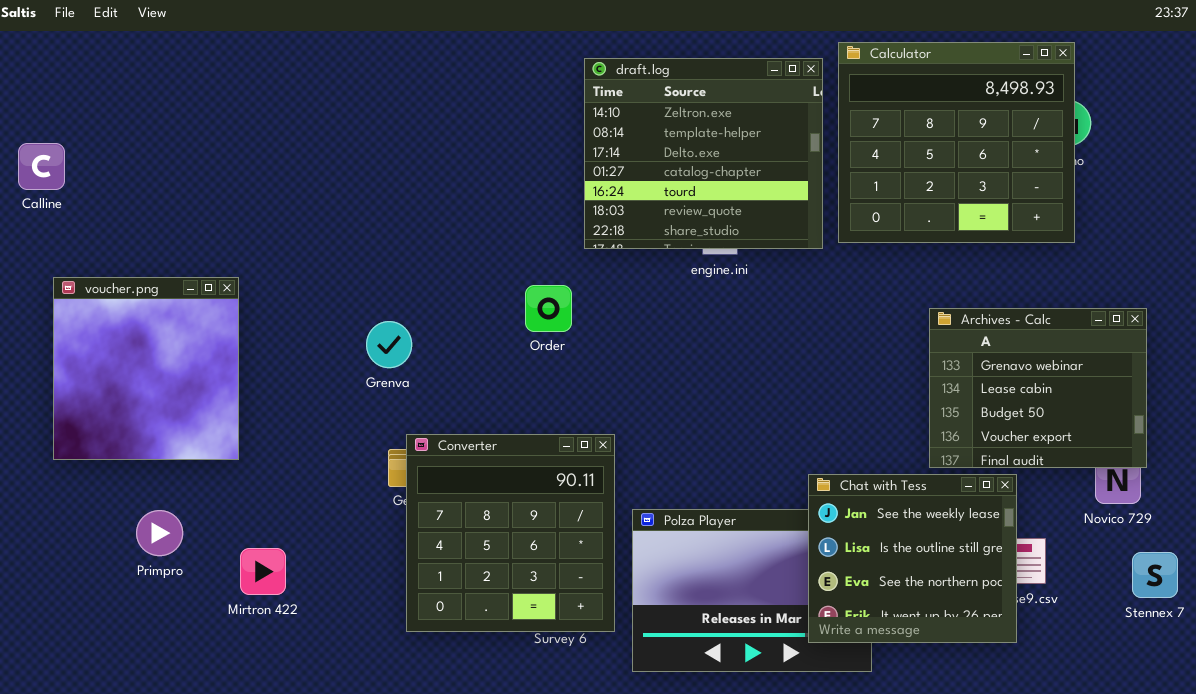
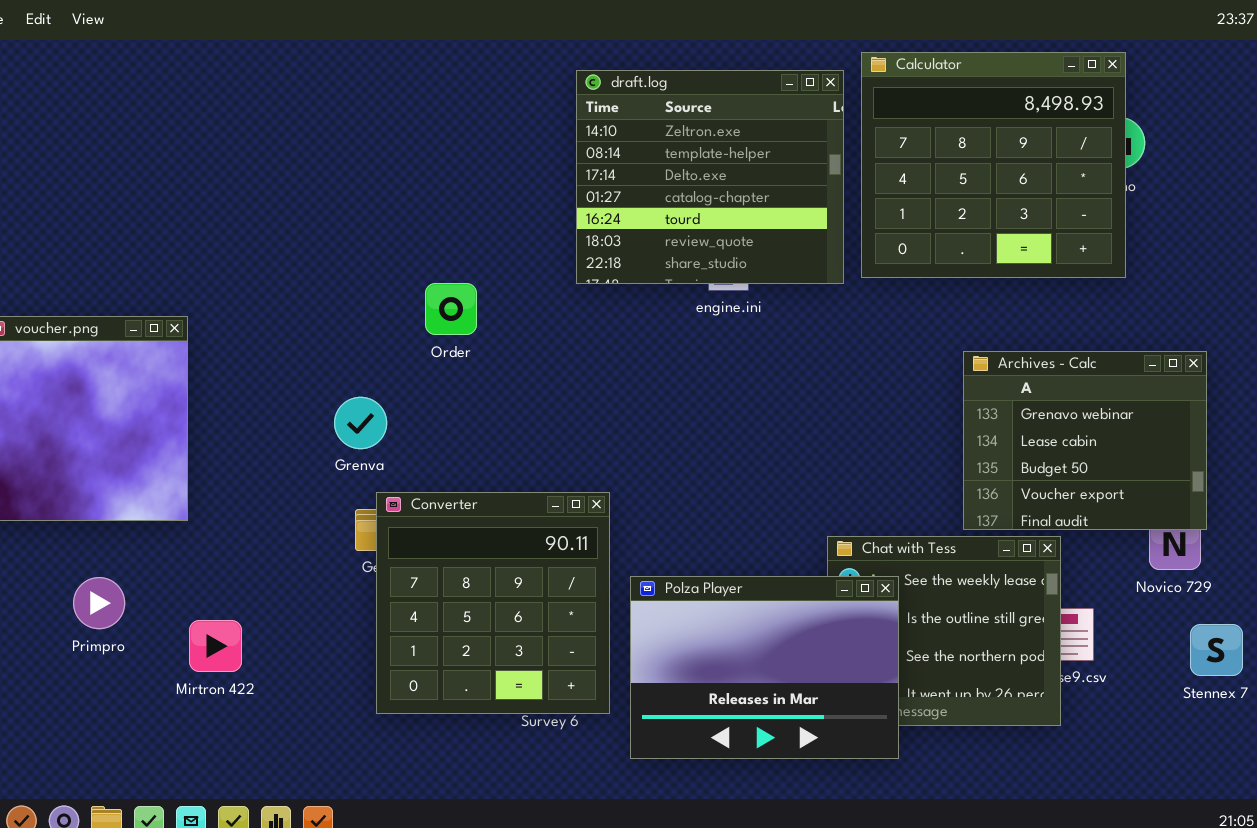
Order: [525,285,572,332] -> [425,283,477,335], moved
Grenva: [366,321,412,368] -> [334,397,387,449], moved
Polza Player: [632,509,872,672] -> [630,576,899,759], raised

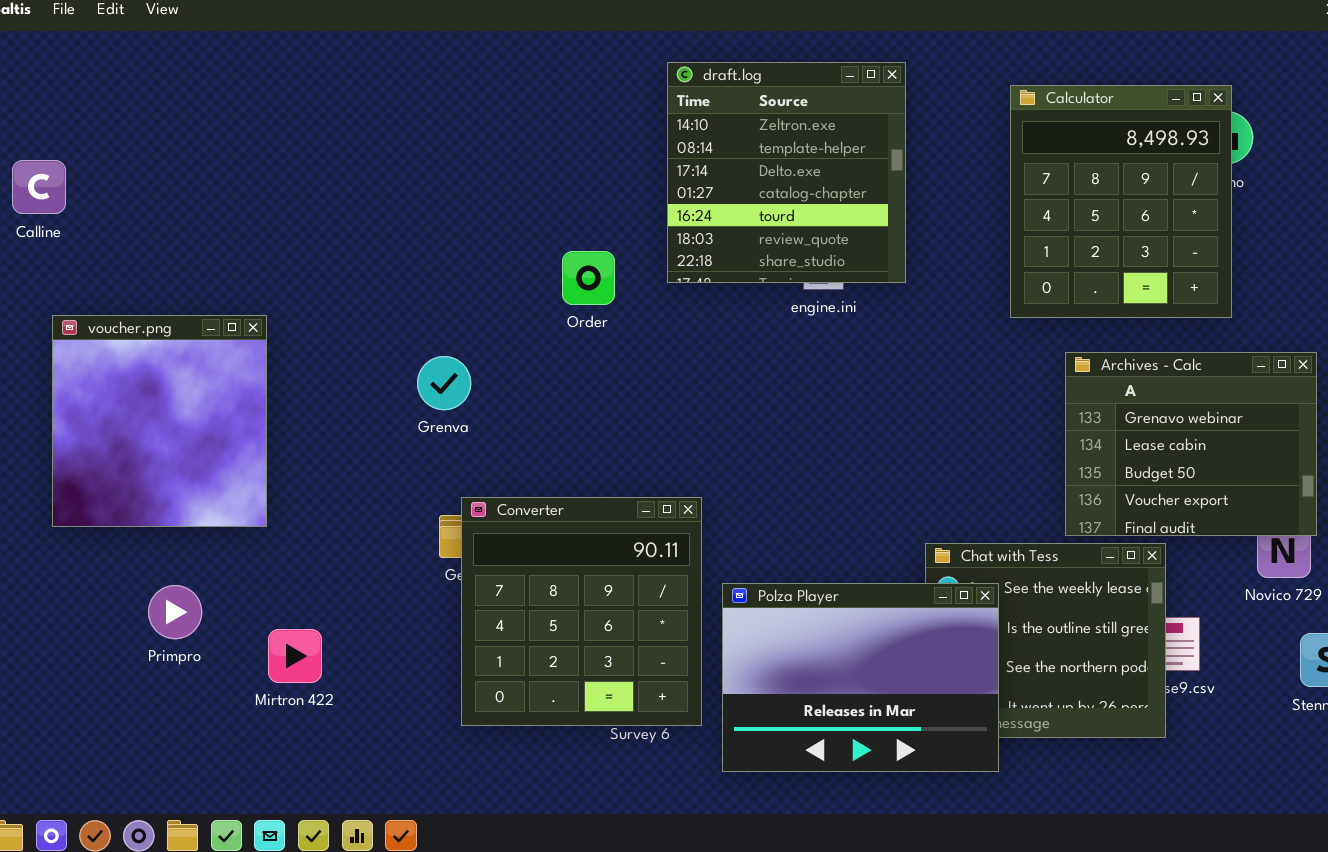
Calculator: [861,52,1126,278] -> [1010,85,1232,318], moved, resized
draft.log: [576,70,844,284] -> [667,62,906,283], resized
Order: [425,283,477,335] -> [562,251,615,305], moved
Grenva: [334,397,387,449] -> [417,356,471,410], moved

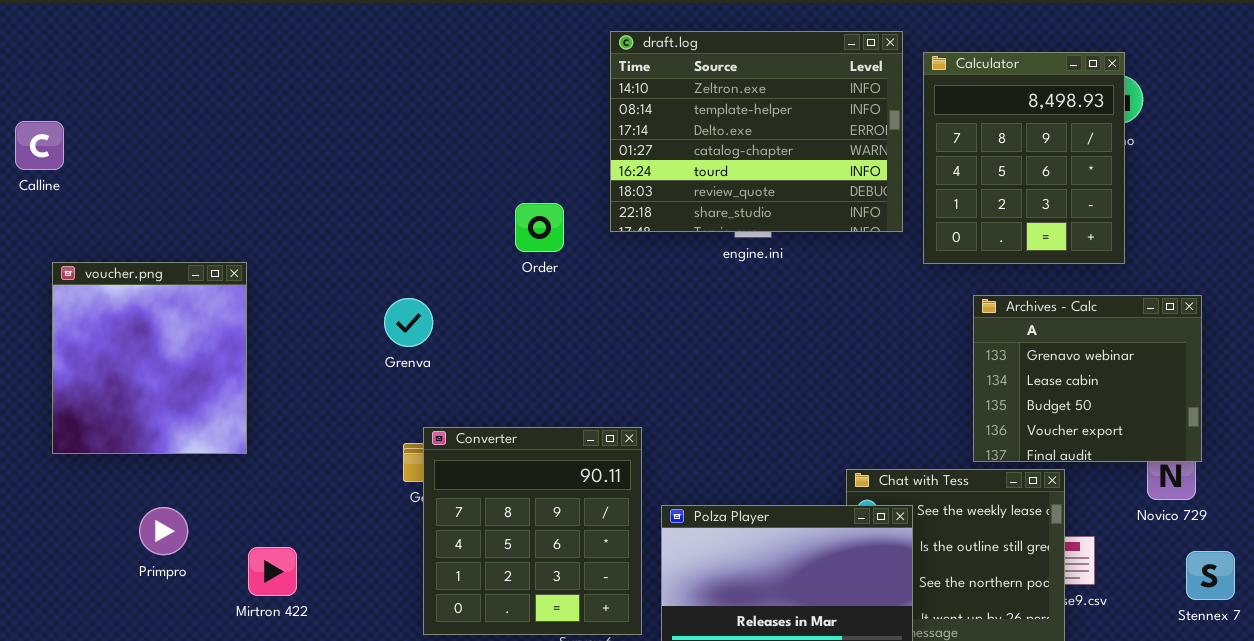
draft.log: [667,62,906,283] -> [610,31,903,232], resized

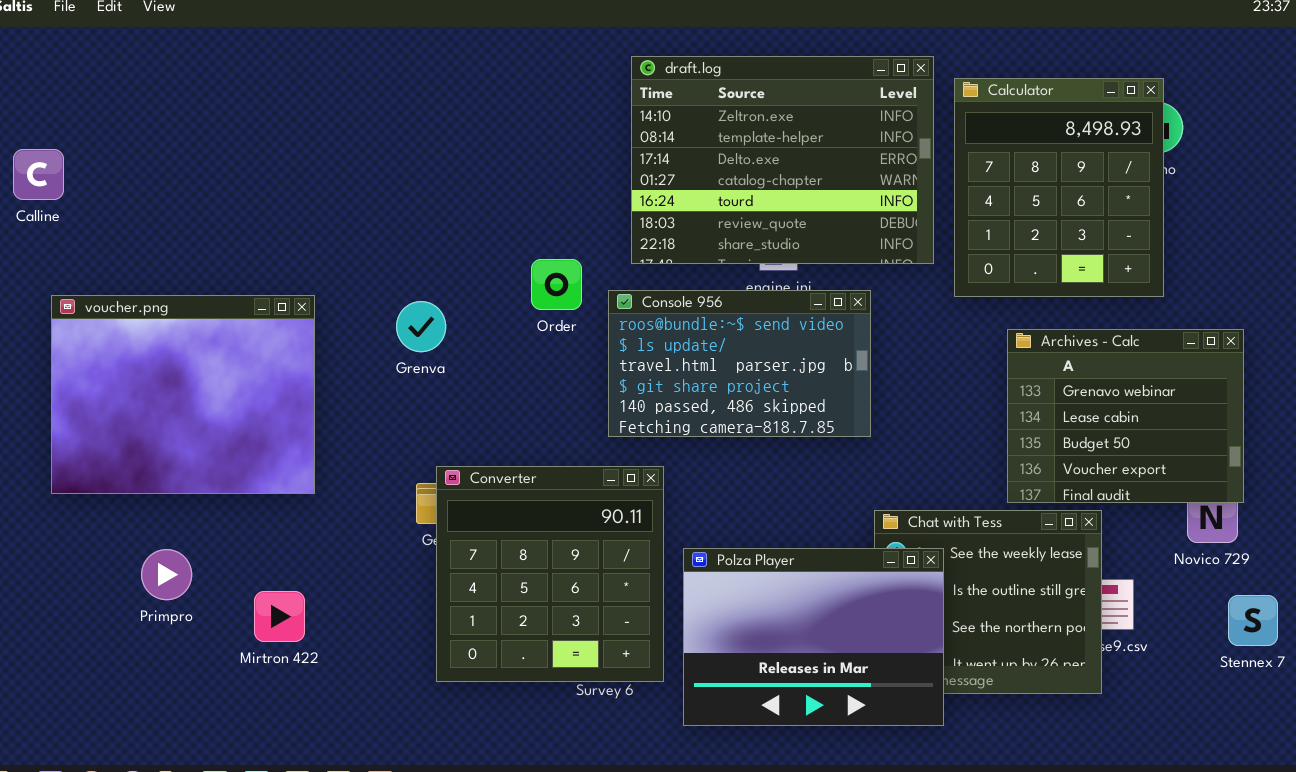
Order: [515,203,564,252] -> [531,259,582,310], moved
Console 956: none -> [608,290,871,437], opened
voucher.png: [52,262,247,454] -> [51,295,315,494], resized
Grenva: [384,298,433,347] -> [396,301,446,352], moved

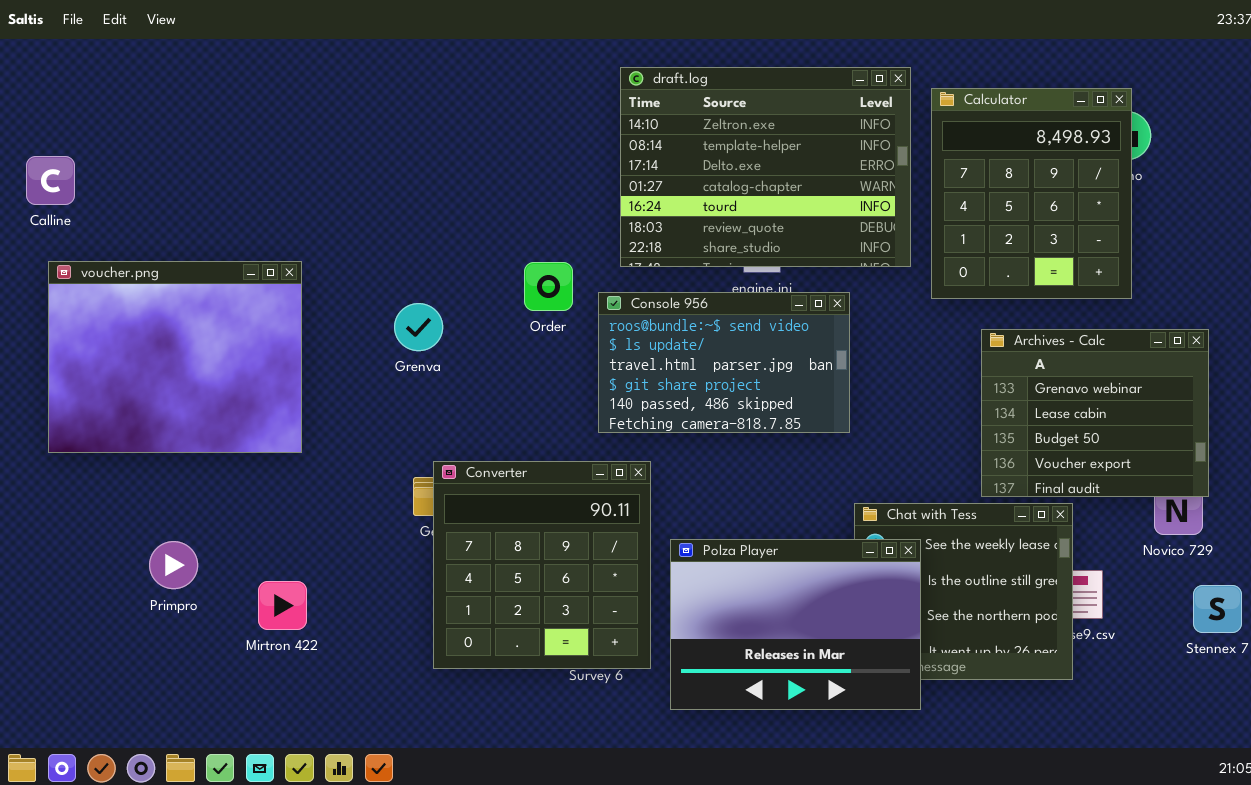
voucher.png: [51,295,315,494] -> [48,261,302,453], moved

